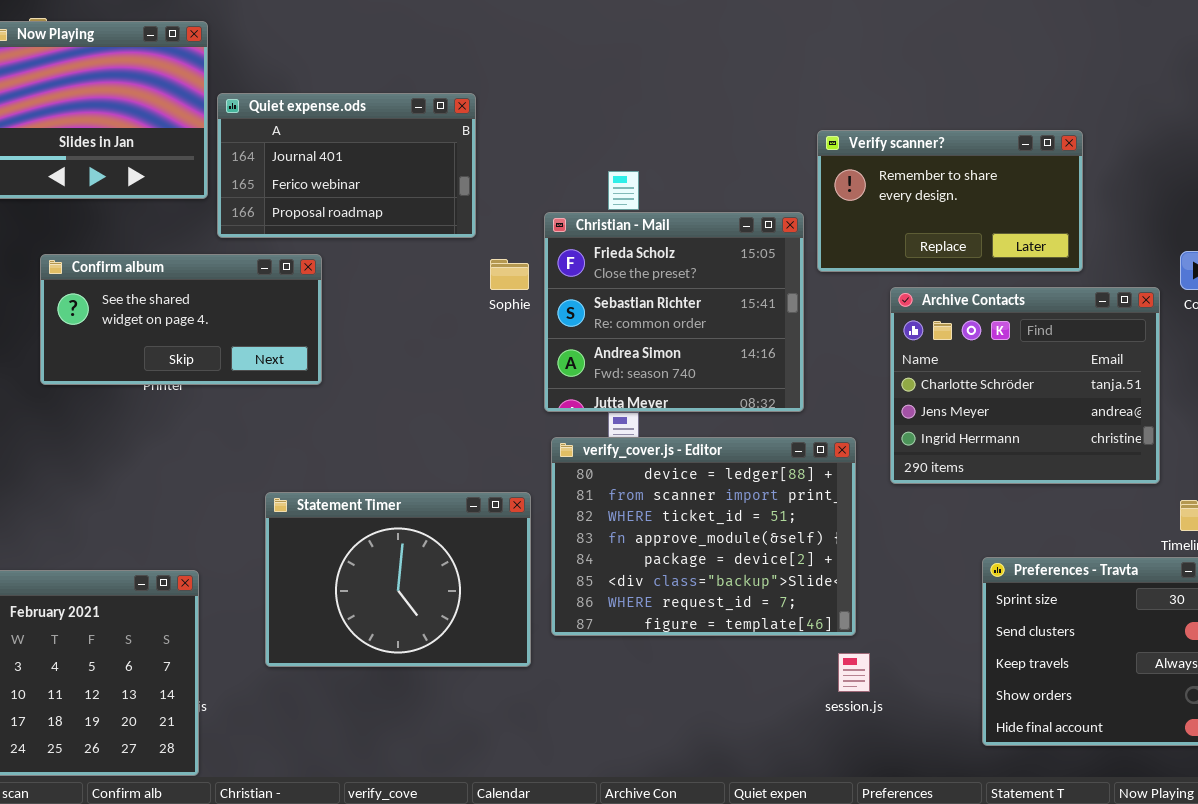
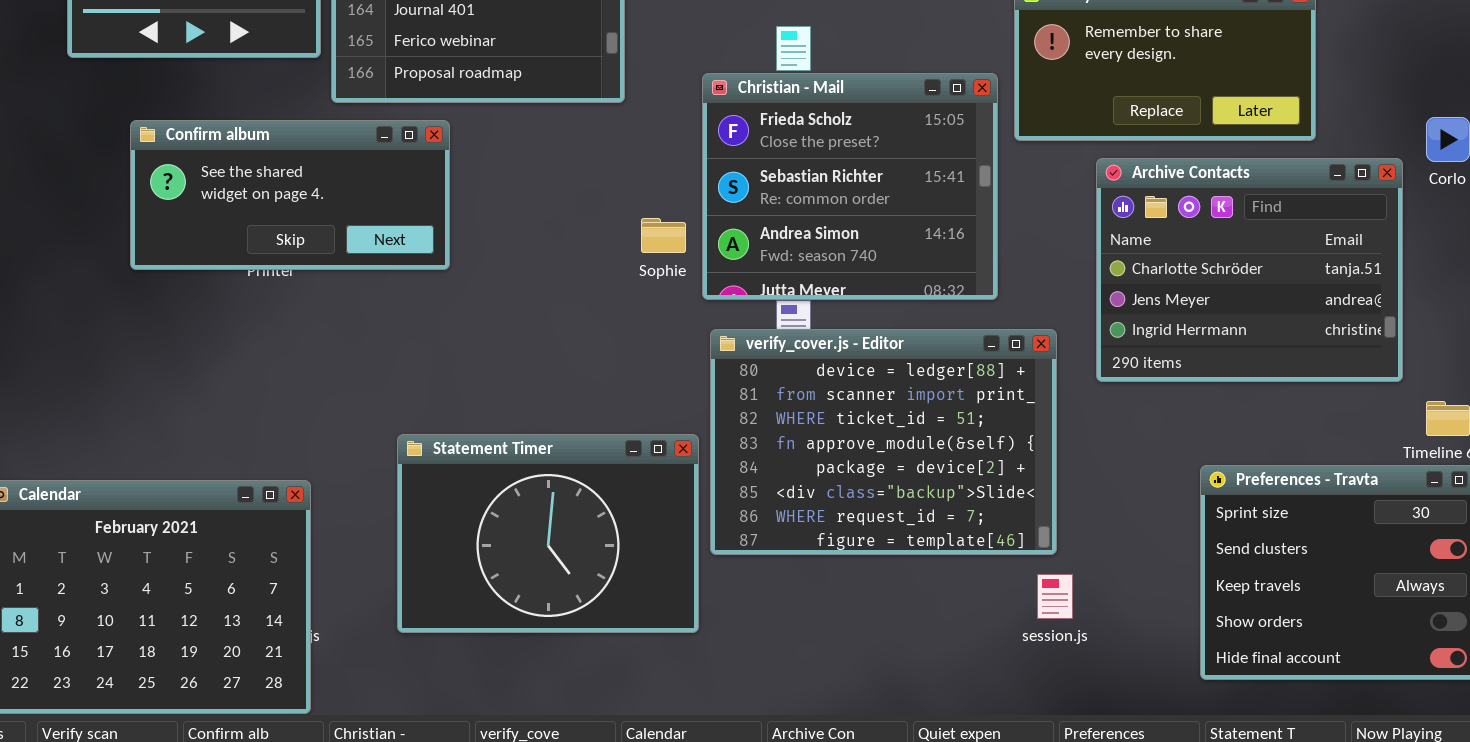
Sophie: [490,259,529,290] -> [641,218,686,253], moved
Statement Timer: [265,492,531,667] -> [397,434,699,633], moved

